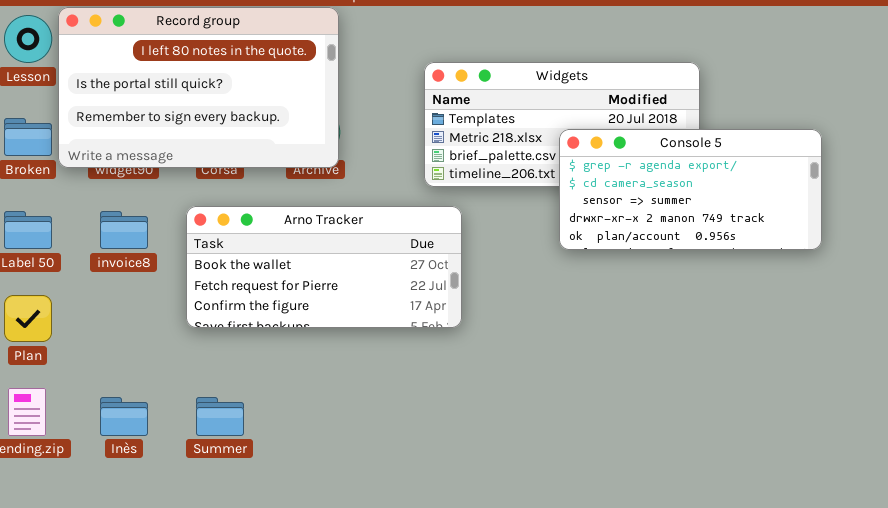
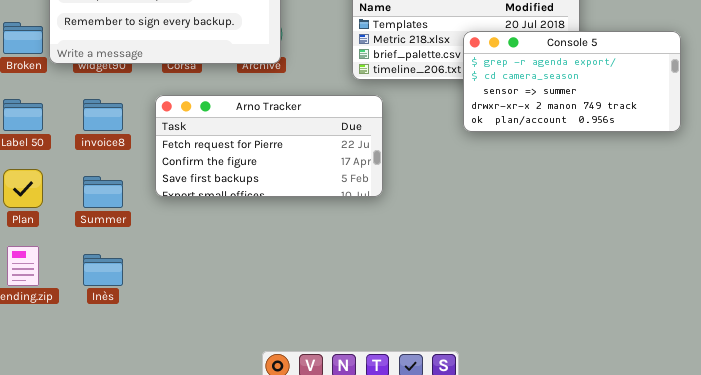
Arno Tracker: [186,206,462,328] -> [155,95,383,197], scrolled down 1 row
Summer: [196,397,244,436] -> [83,176,123,208], moved

